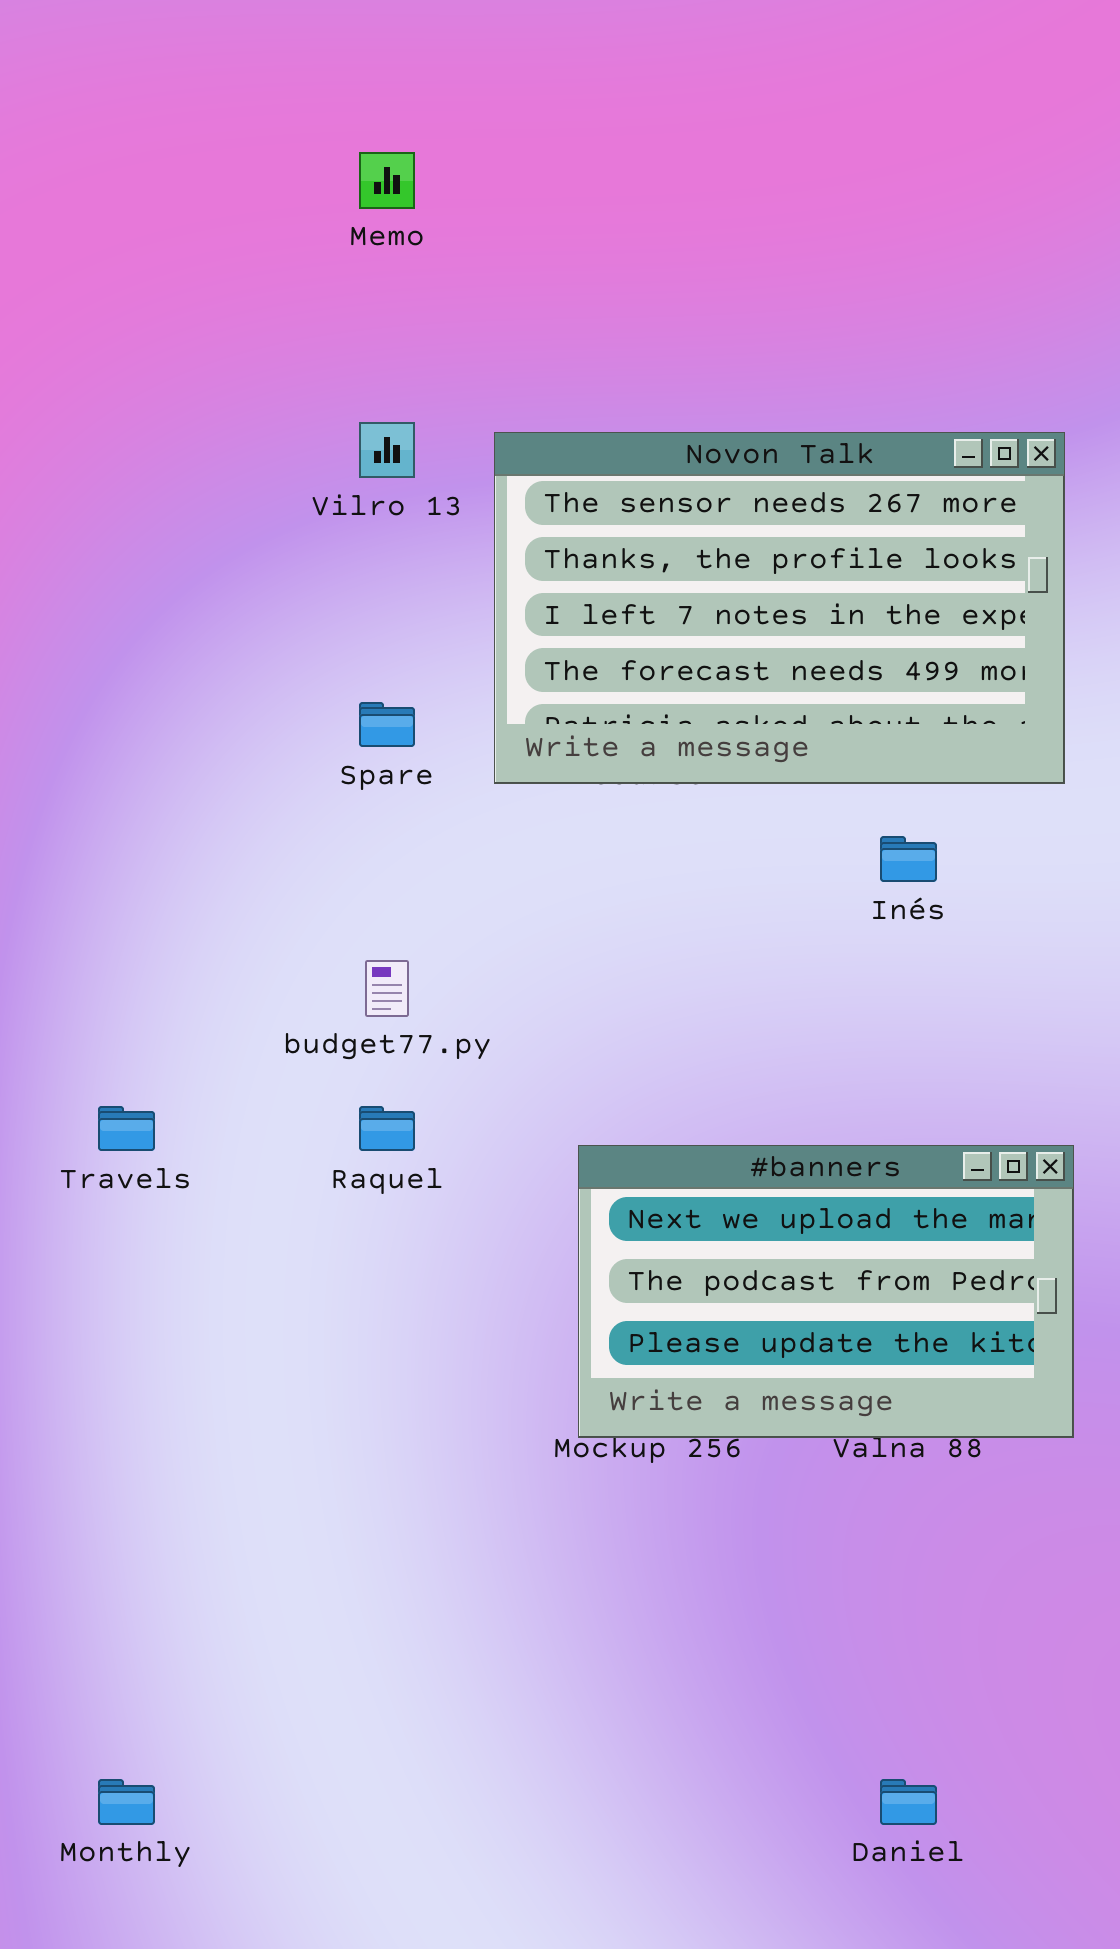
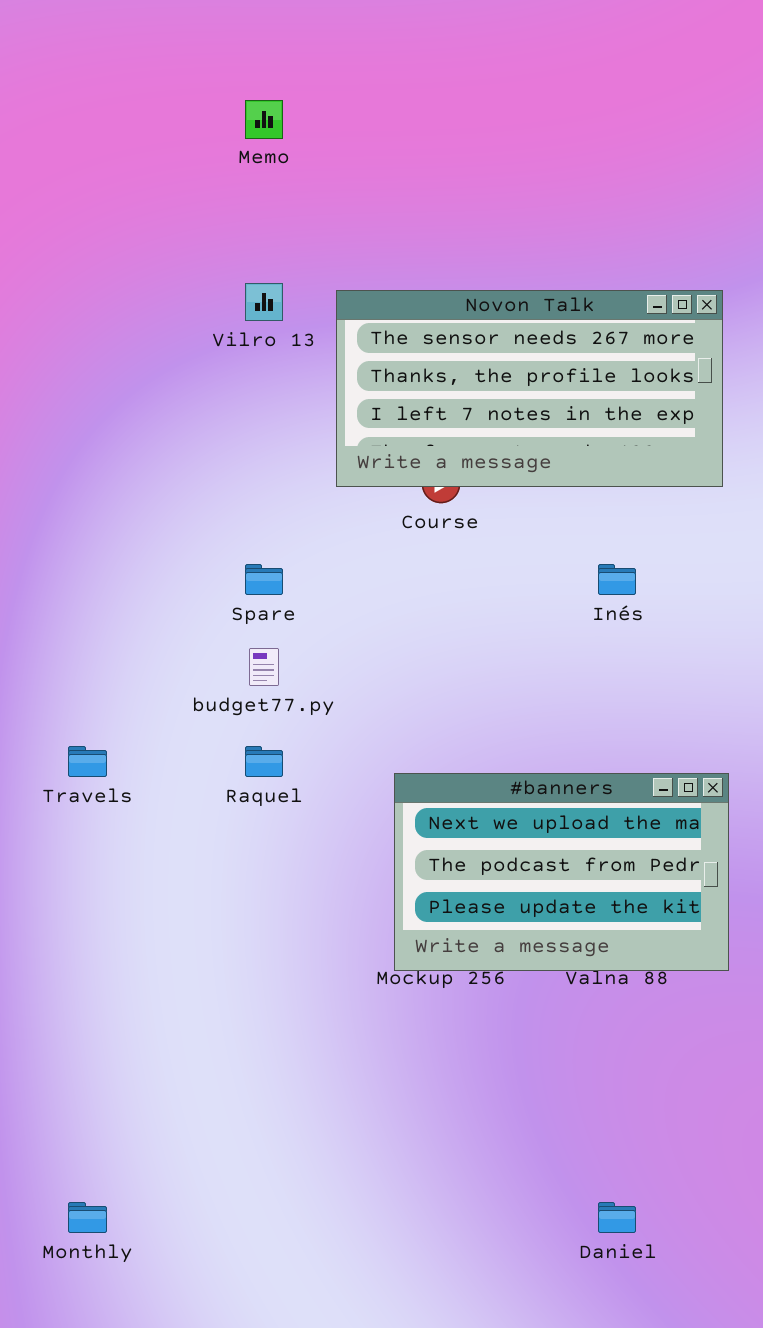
Novon Talk: [494,432,1065,784] -> [336,290,723,487], resized
Spare: [359,702,415,747] -> [245,564,283,595], moved

